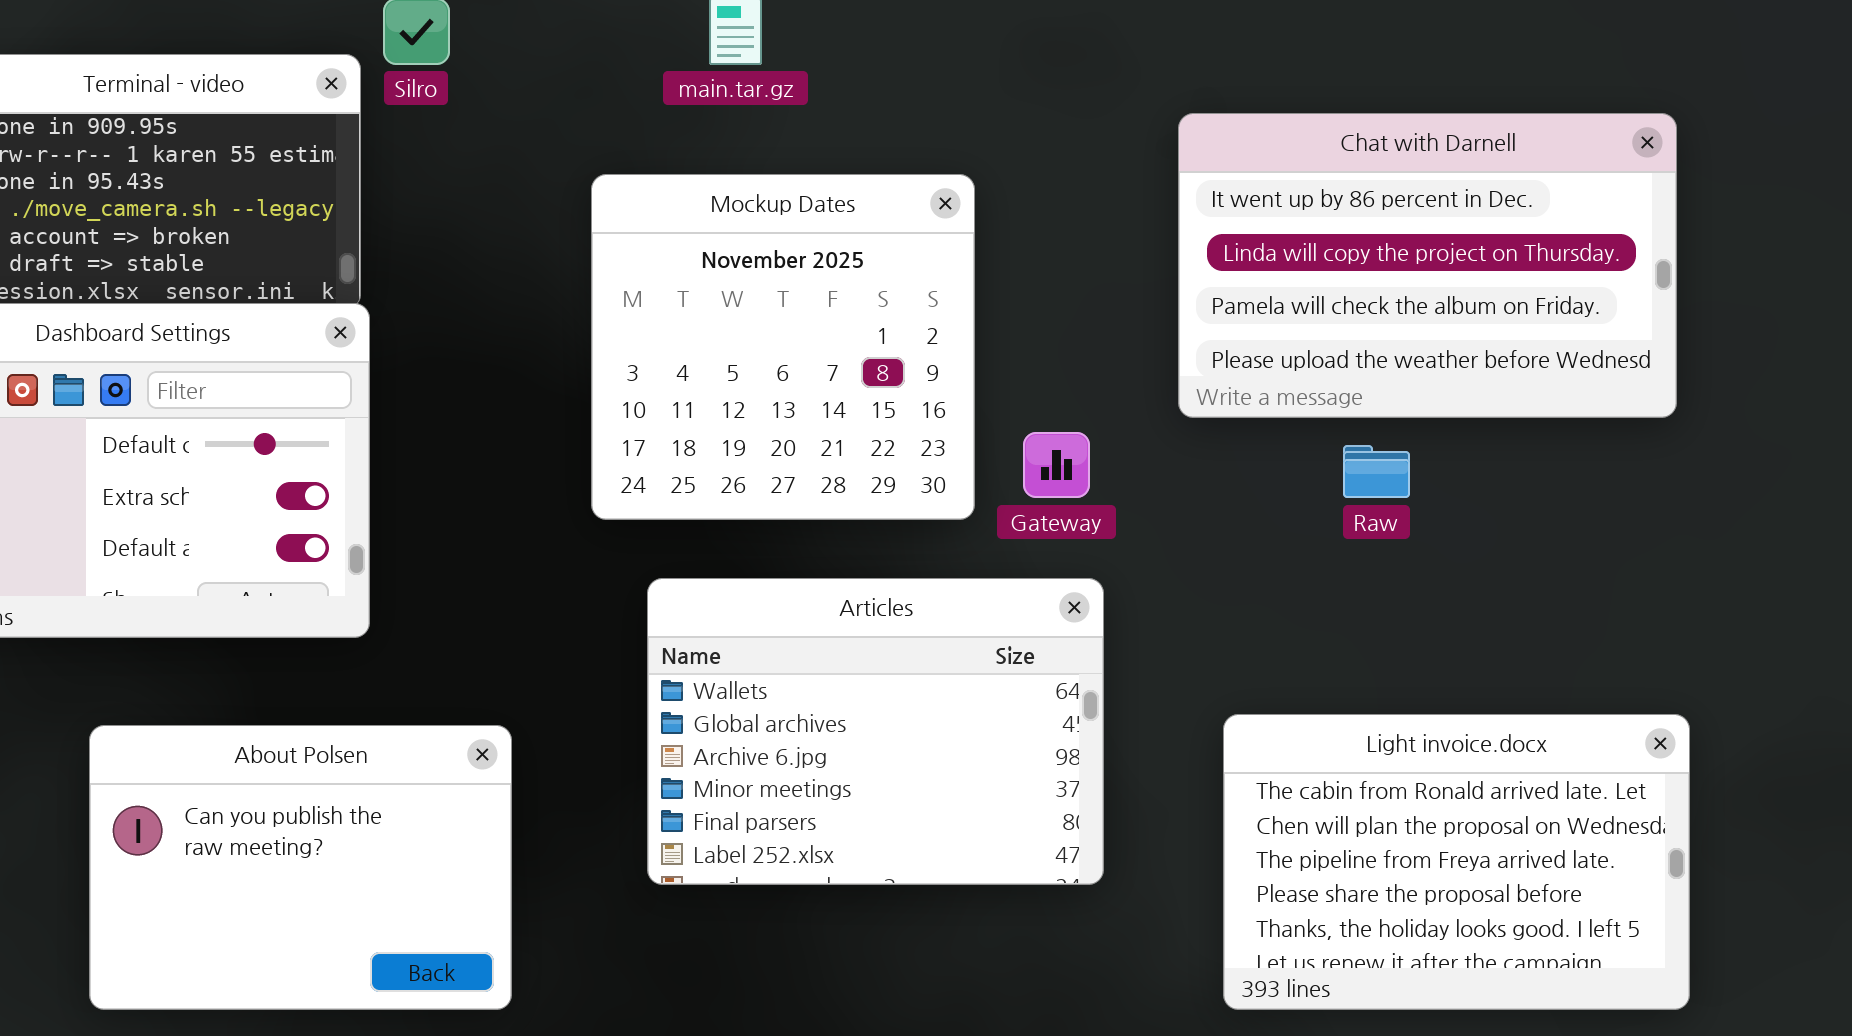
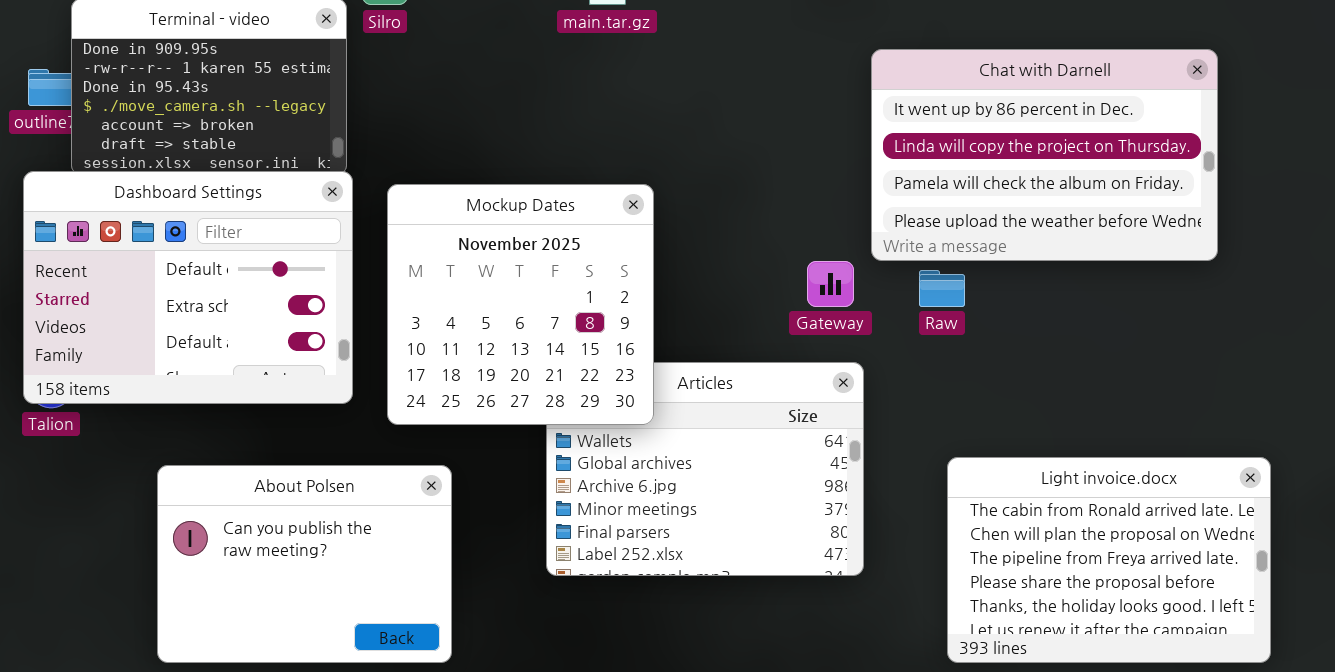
Chat with Darnell: [1178,113,1677,418] -> [871,49,1218,261], moved
Mockup Dates: [591,174,975,520] -> [387,184,654,425], moved
Raw: [1343,445,1410,498] -> [919,270,965,307], moved

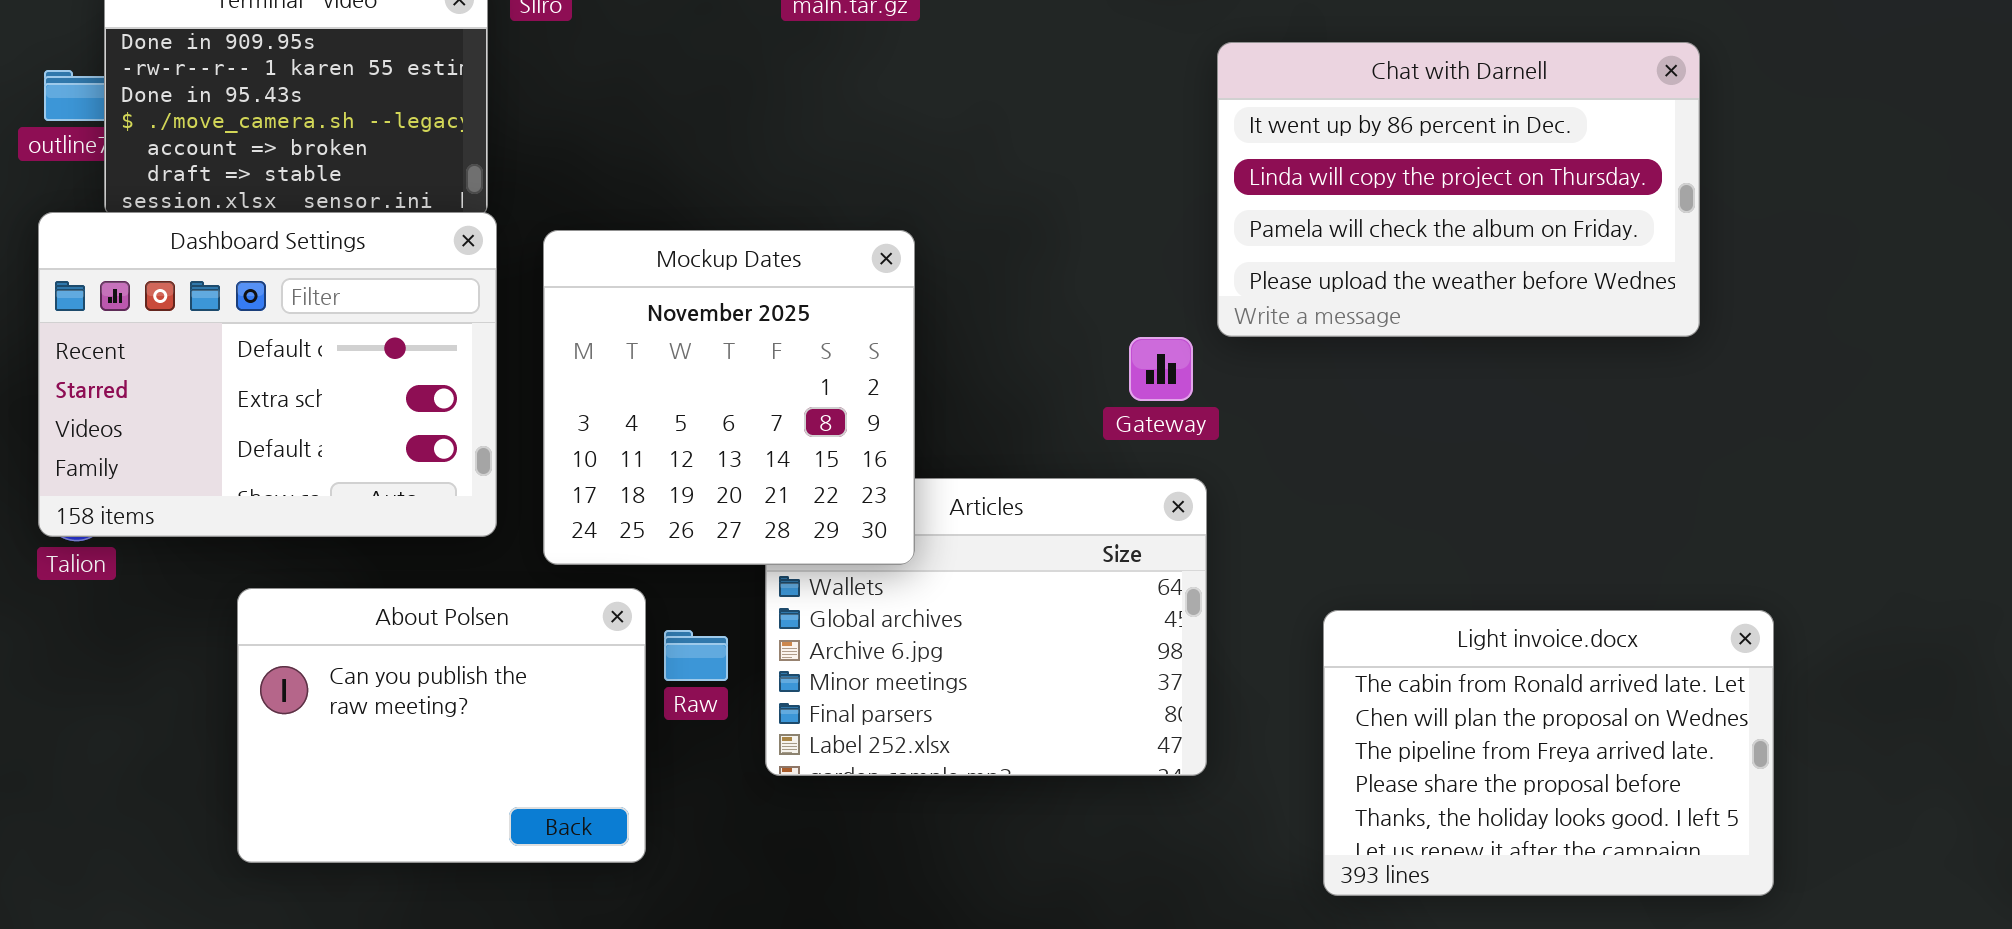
Raw: [919,270,965,307] -> [664,630,728,681], moved
About Polsen: [157,465,452,663] -> [237,588,646,863], moved

